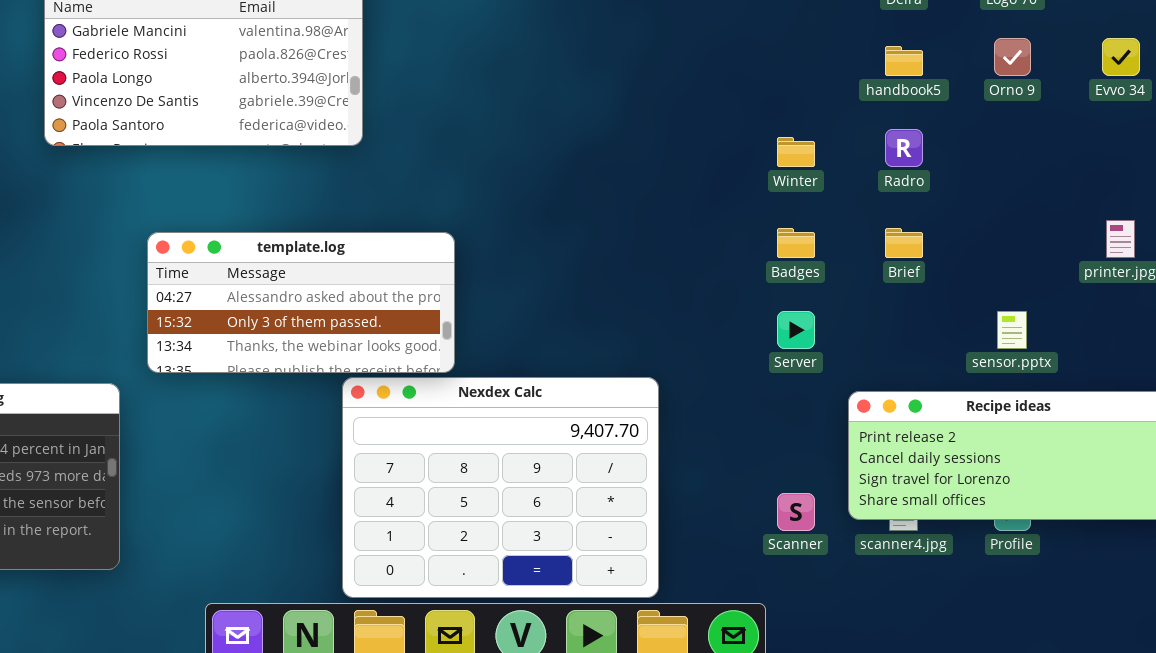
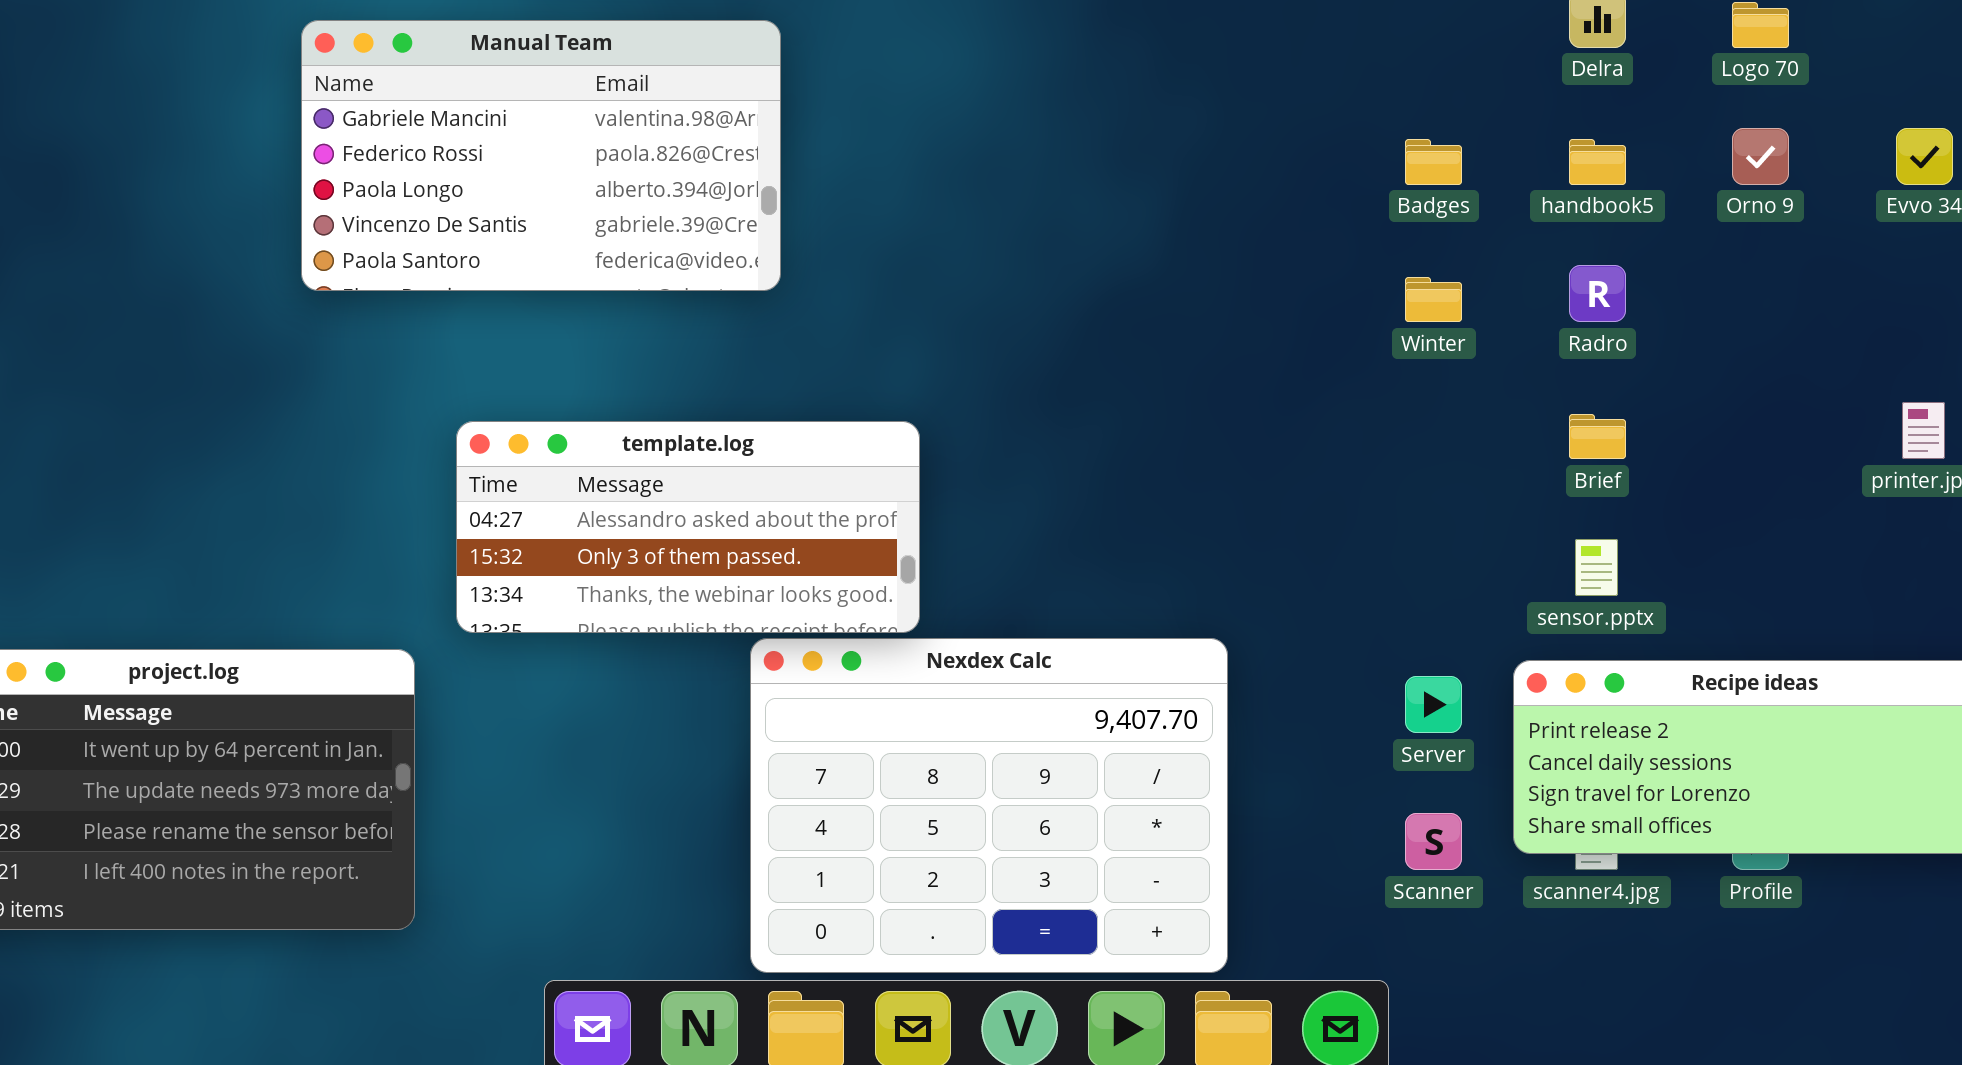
Badges: [777,228,815,258] -> [1405,139,1462,185], moved
Server: [777,311,815,349] -> [1405,676,1462,733], moved
sensor.pptx: [997,311,1027,349] -> [1575,539,1618,596], moved

